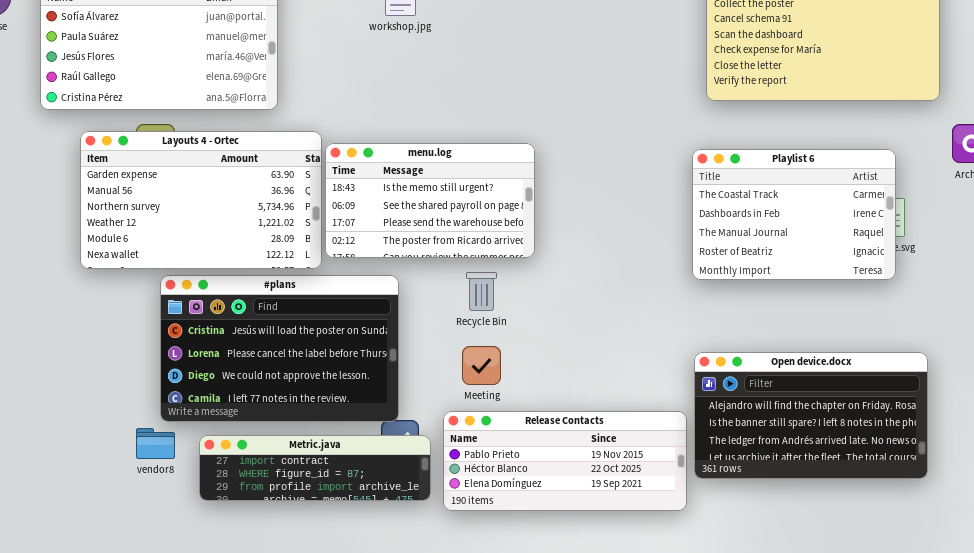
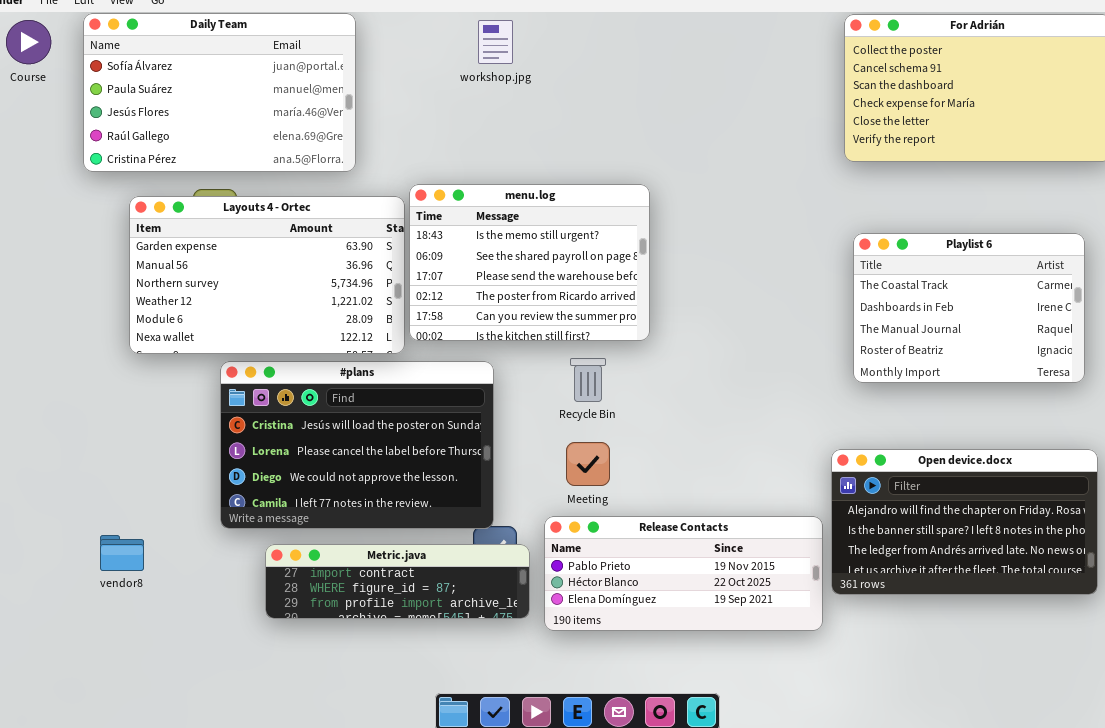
menu.log: [325,143,535,258] -> [409,184,650,341], resized
Playlist 6: [692,149,896,280] -> [853,233,1085,383], moved
vendor8: [136,428,175,459] -> [100,535,144,571], moved

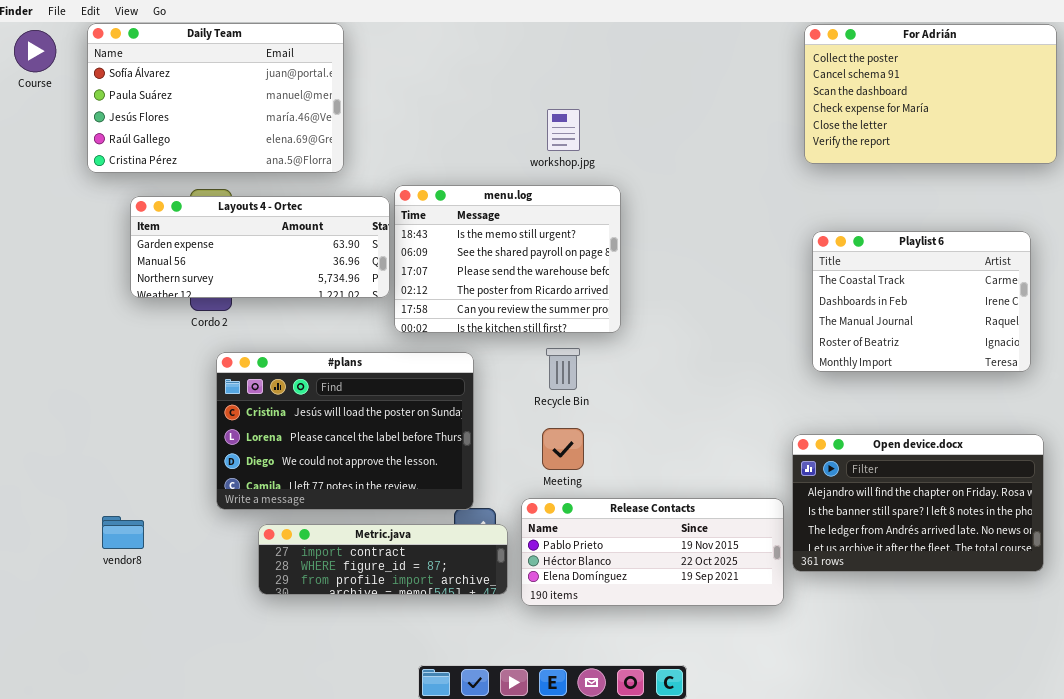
workshop.jpg: [478,20,513,64] -> [547,109,580,151], moved
Layouts 4 - Ortec: [129,196,405,354] -> [130,196,390,298], resized

